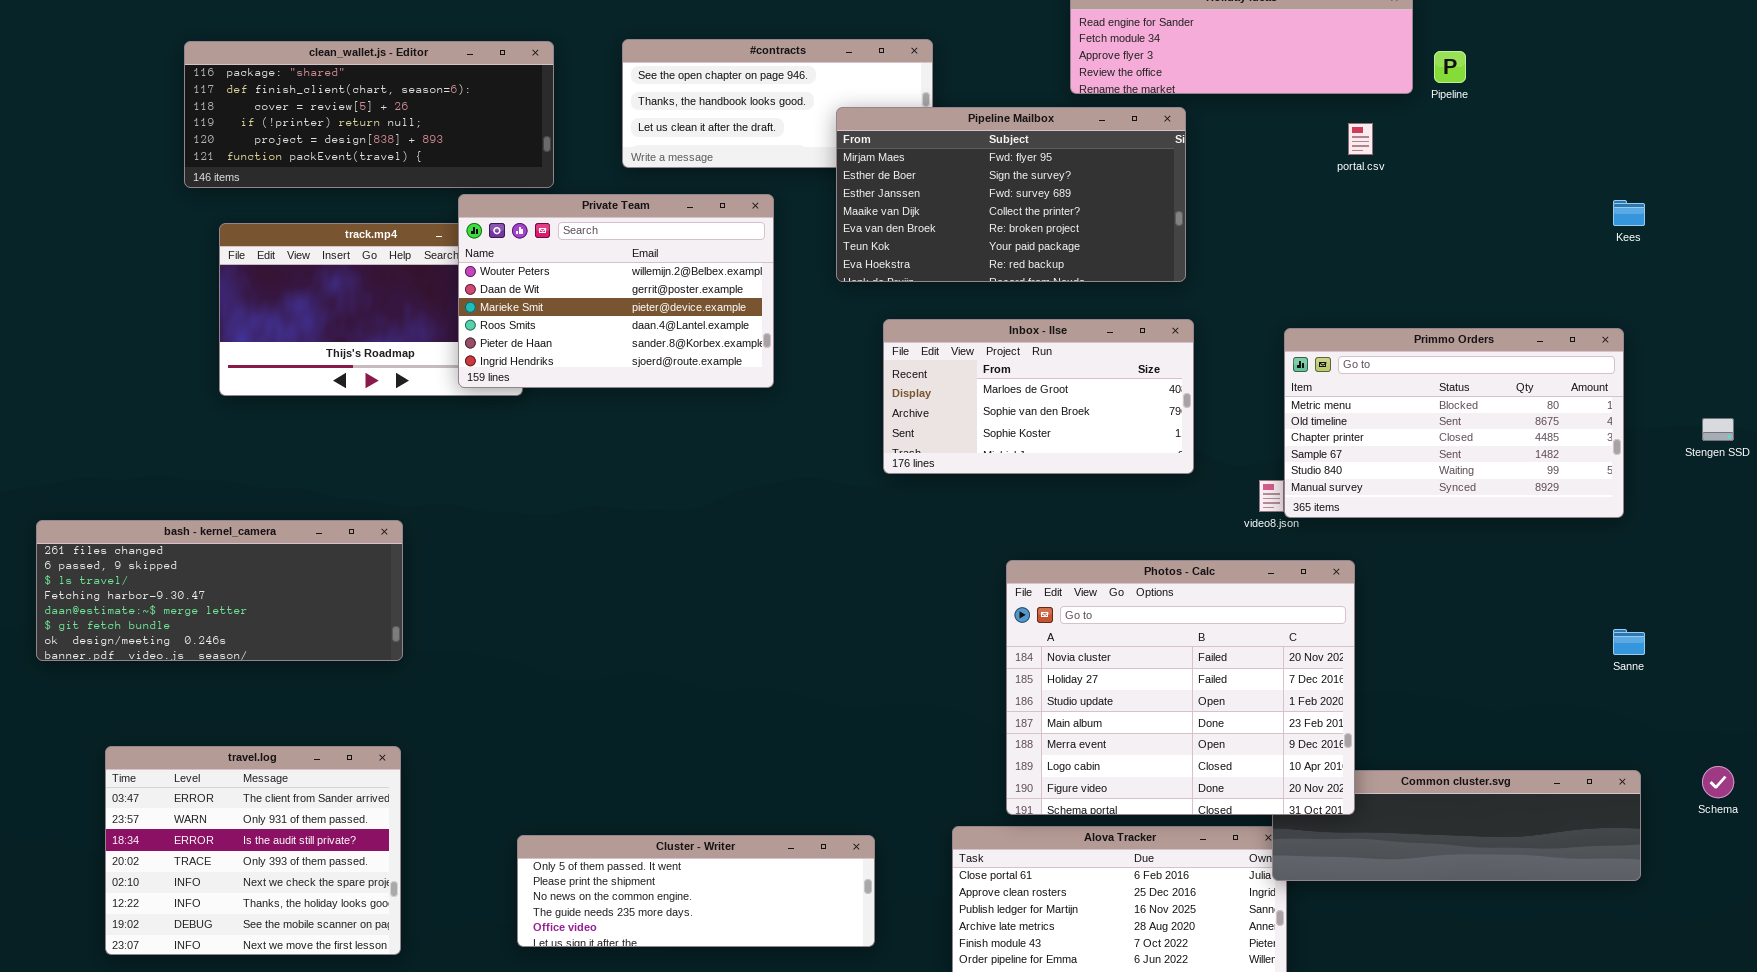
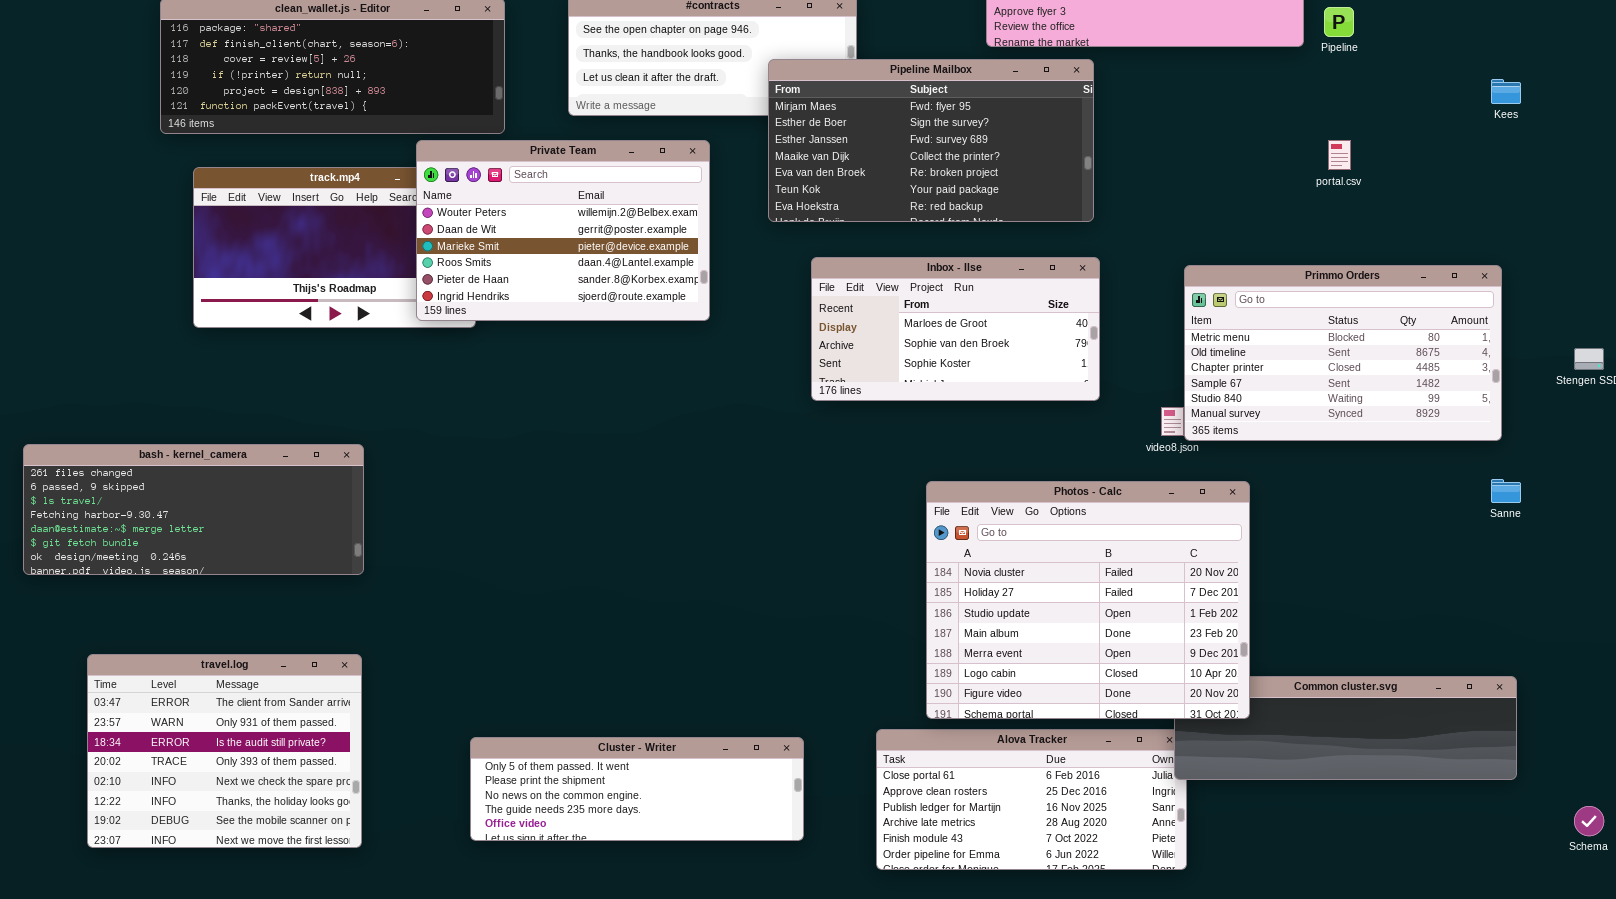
portal.csv: [1348,123,1373,155] -> [1328,140,1351,170], moved
Kees: [1613,200,1645,226] -> [1491,79,1521,104], moved
Sanne: [1613,629,1645,655] -> [1491,479,1521,503], moved
Schema: [1702,766,1734,798] -> [1574,806,1604,836], moved

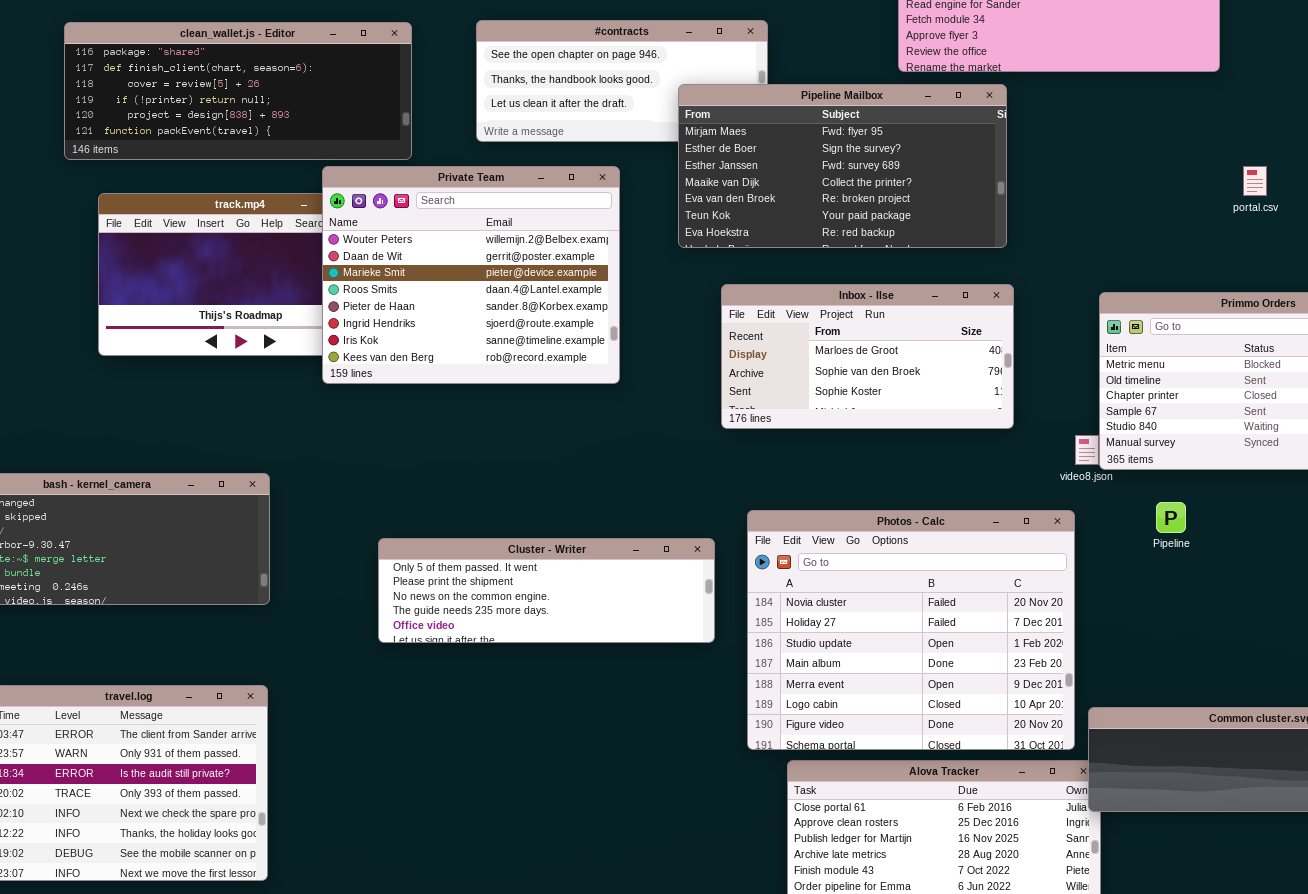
Pipeline: [1324,7,1354,37] -> [1156,502,1186,533], moved
Private Team: [416,140,710,321] -> [322,166,620,384], resized
Photos - Calc: [926,481,1250,719] -> [747,510,1075,750], moved
Cluster - Writer: [470,737,804,841] -> [378,538,715,643], moved

